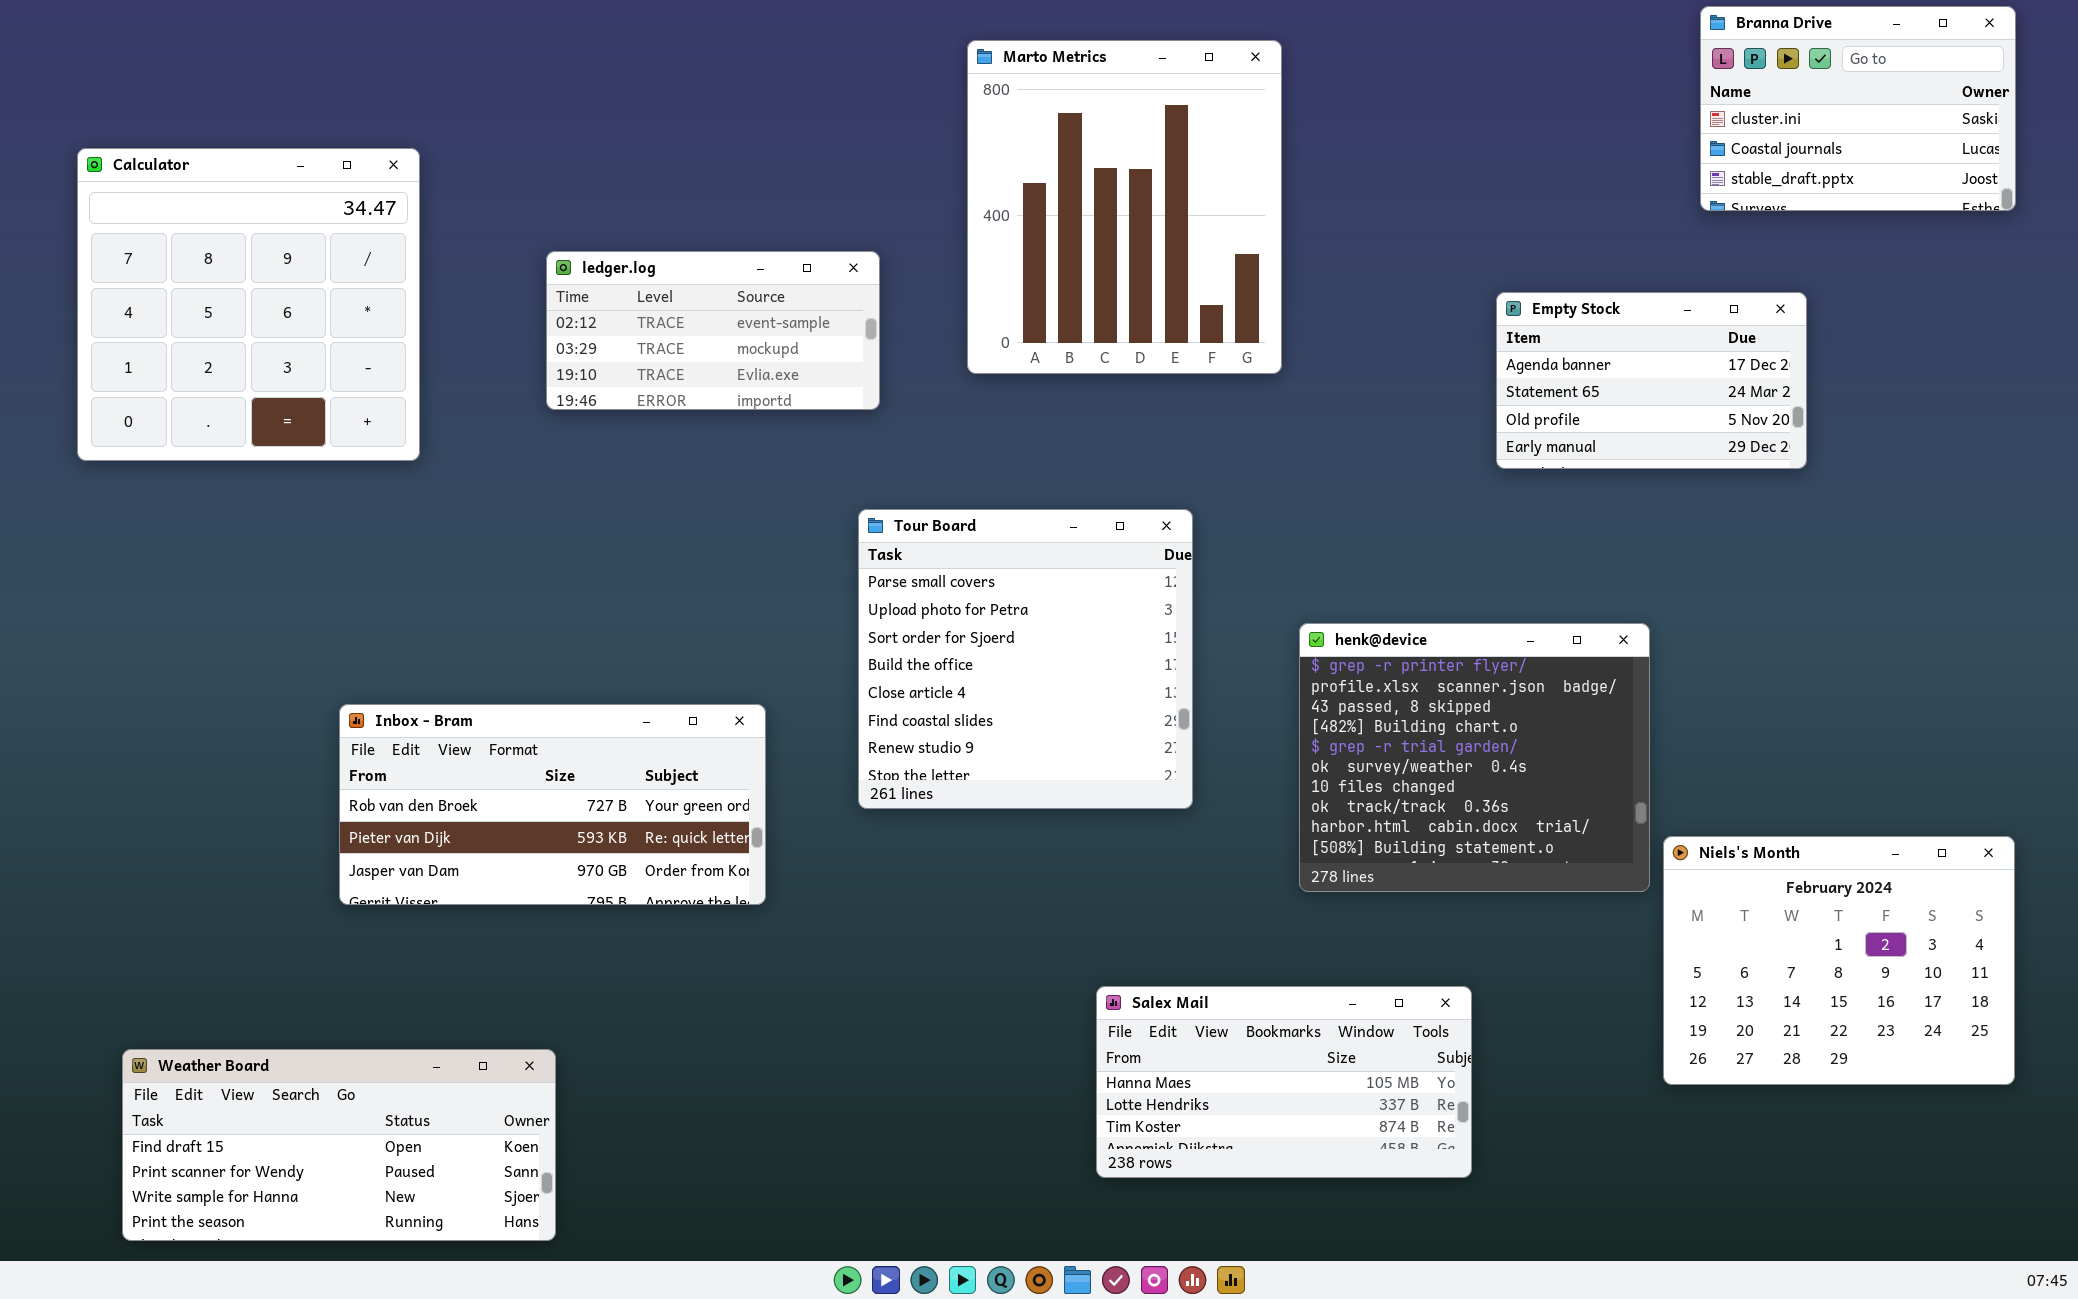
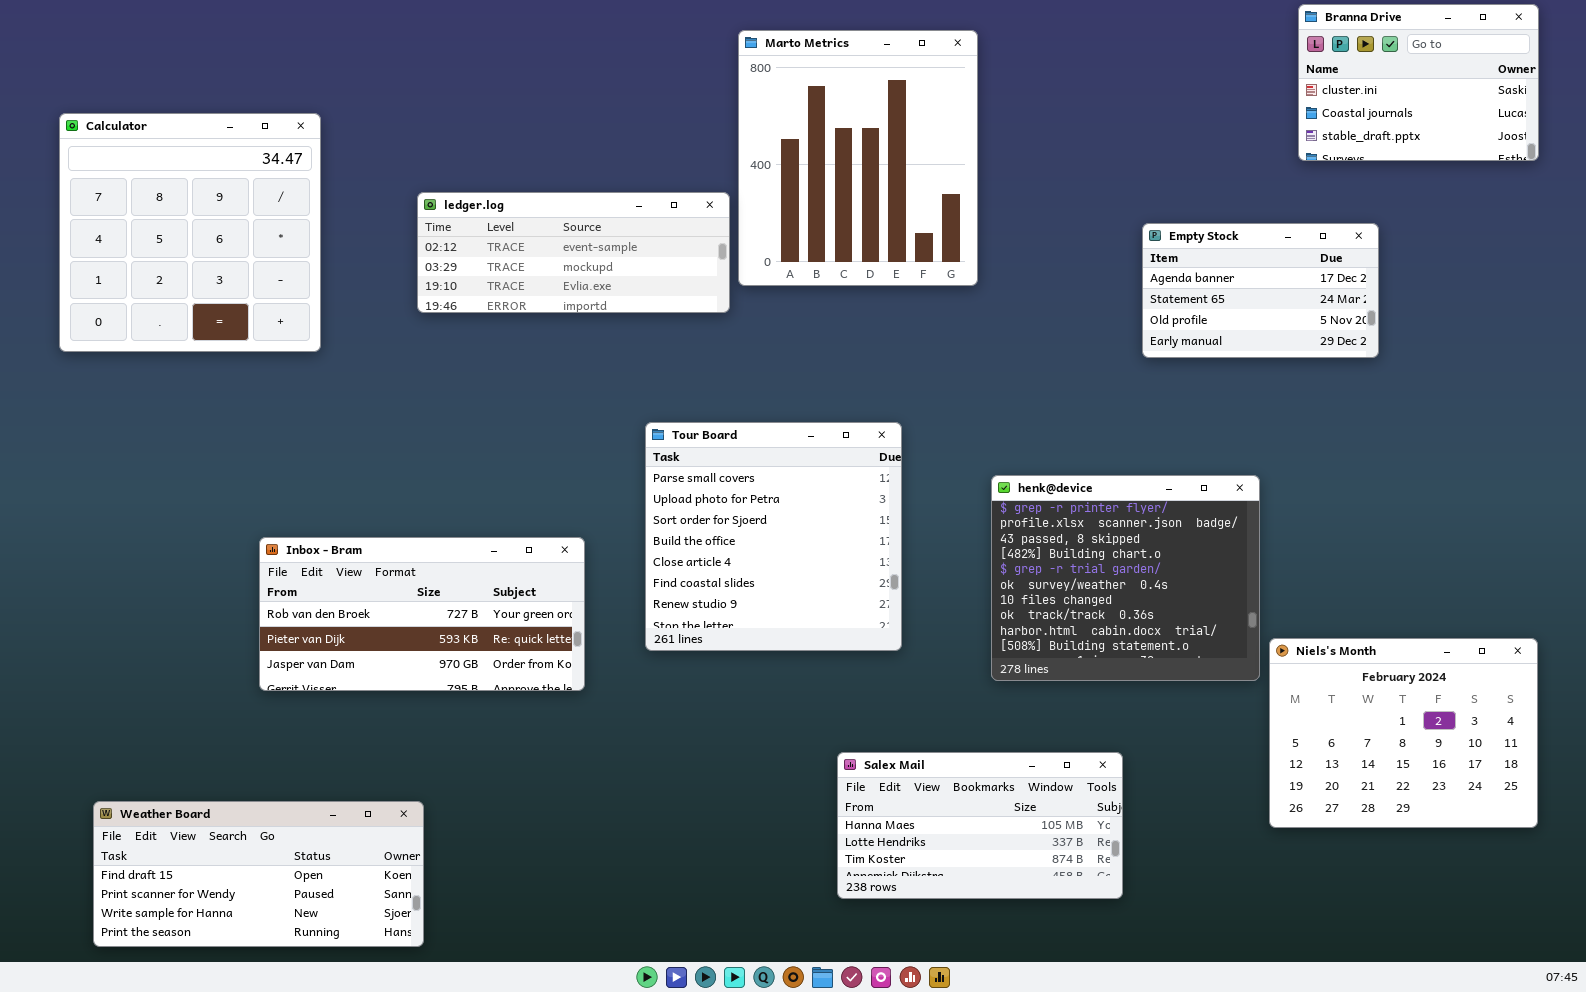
ledger.log: [546,251,880,410] -> [417,192,730,313], resized
Tour Board: [858,509,1193,809] -> [645,422,902,651], moved

